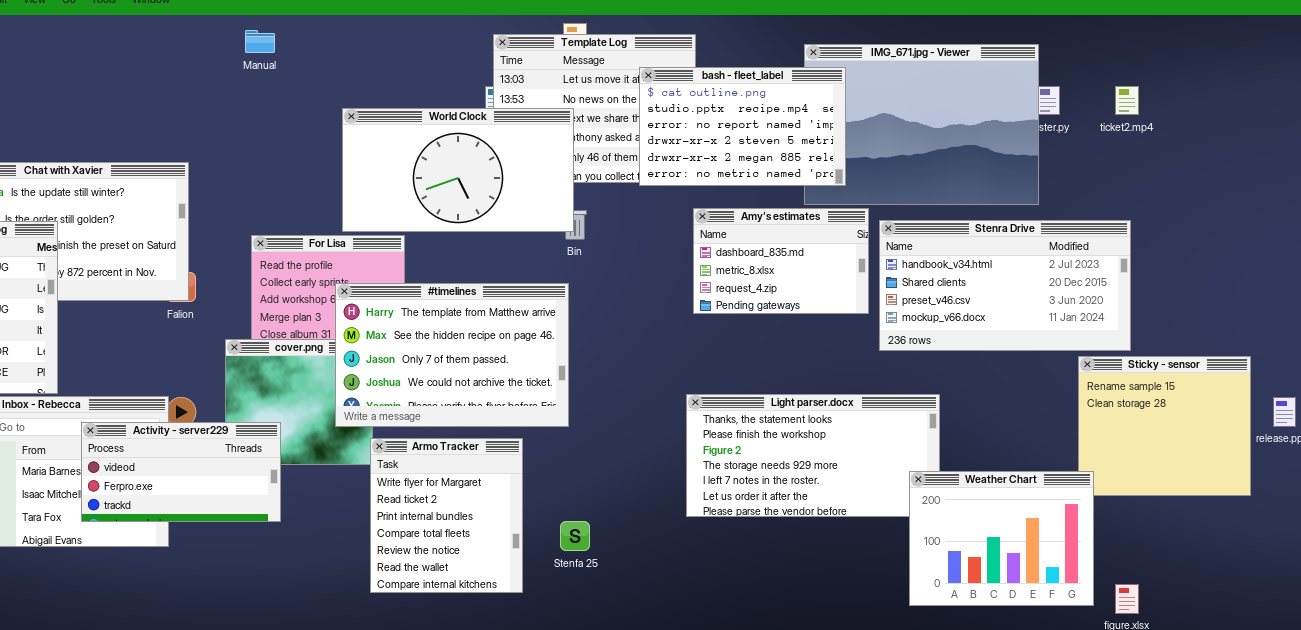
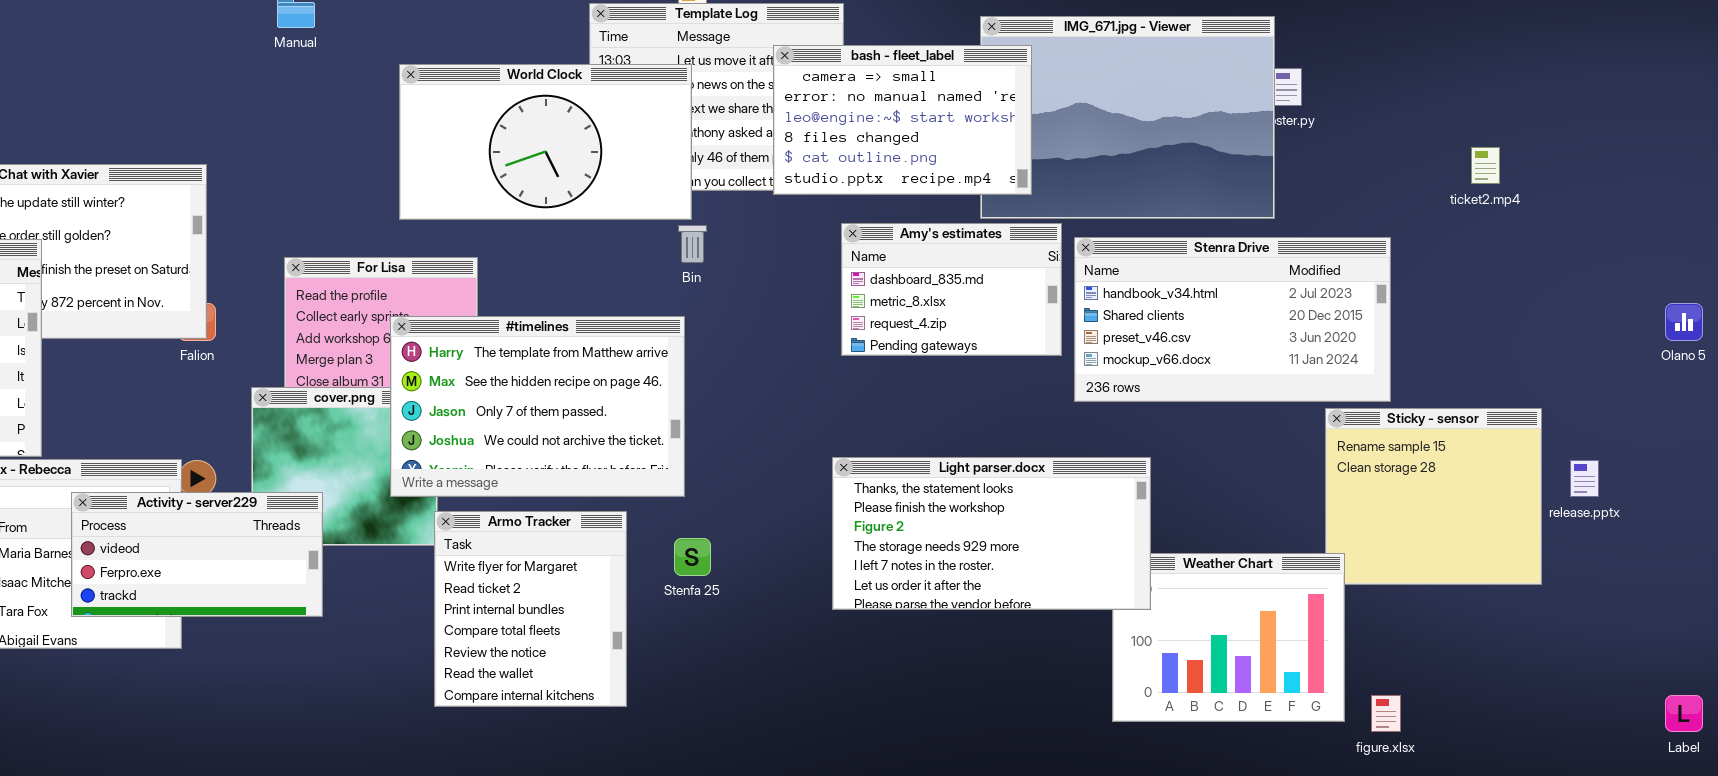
bash - fleet_label: [639,67,846,186] -> [773,45,1032,195], scrolled up 4 rows
ticket2.mp4: [1115,86,1139,115] -> [1471,147,1500,184], moved
World Clock: [342,108,574,232] -> [399,64,692,220], moved
Light parser.docx: [686,394,940,517] -> [832,457,1151,610], raised
Stenfa 25: [560,521,590,551] -> [674,538,711,576], moved

